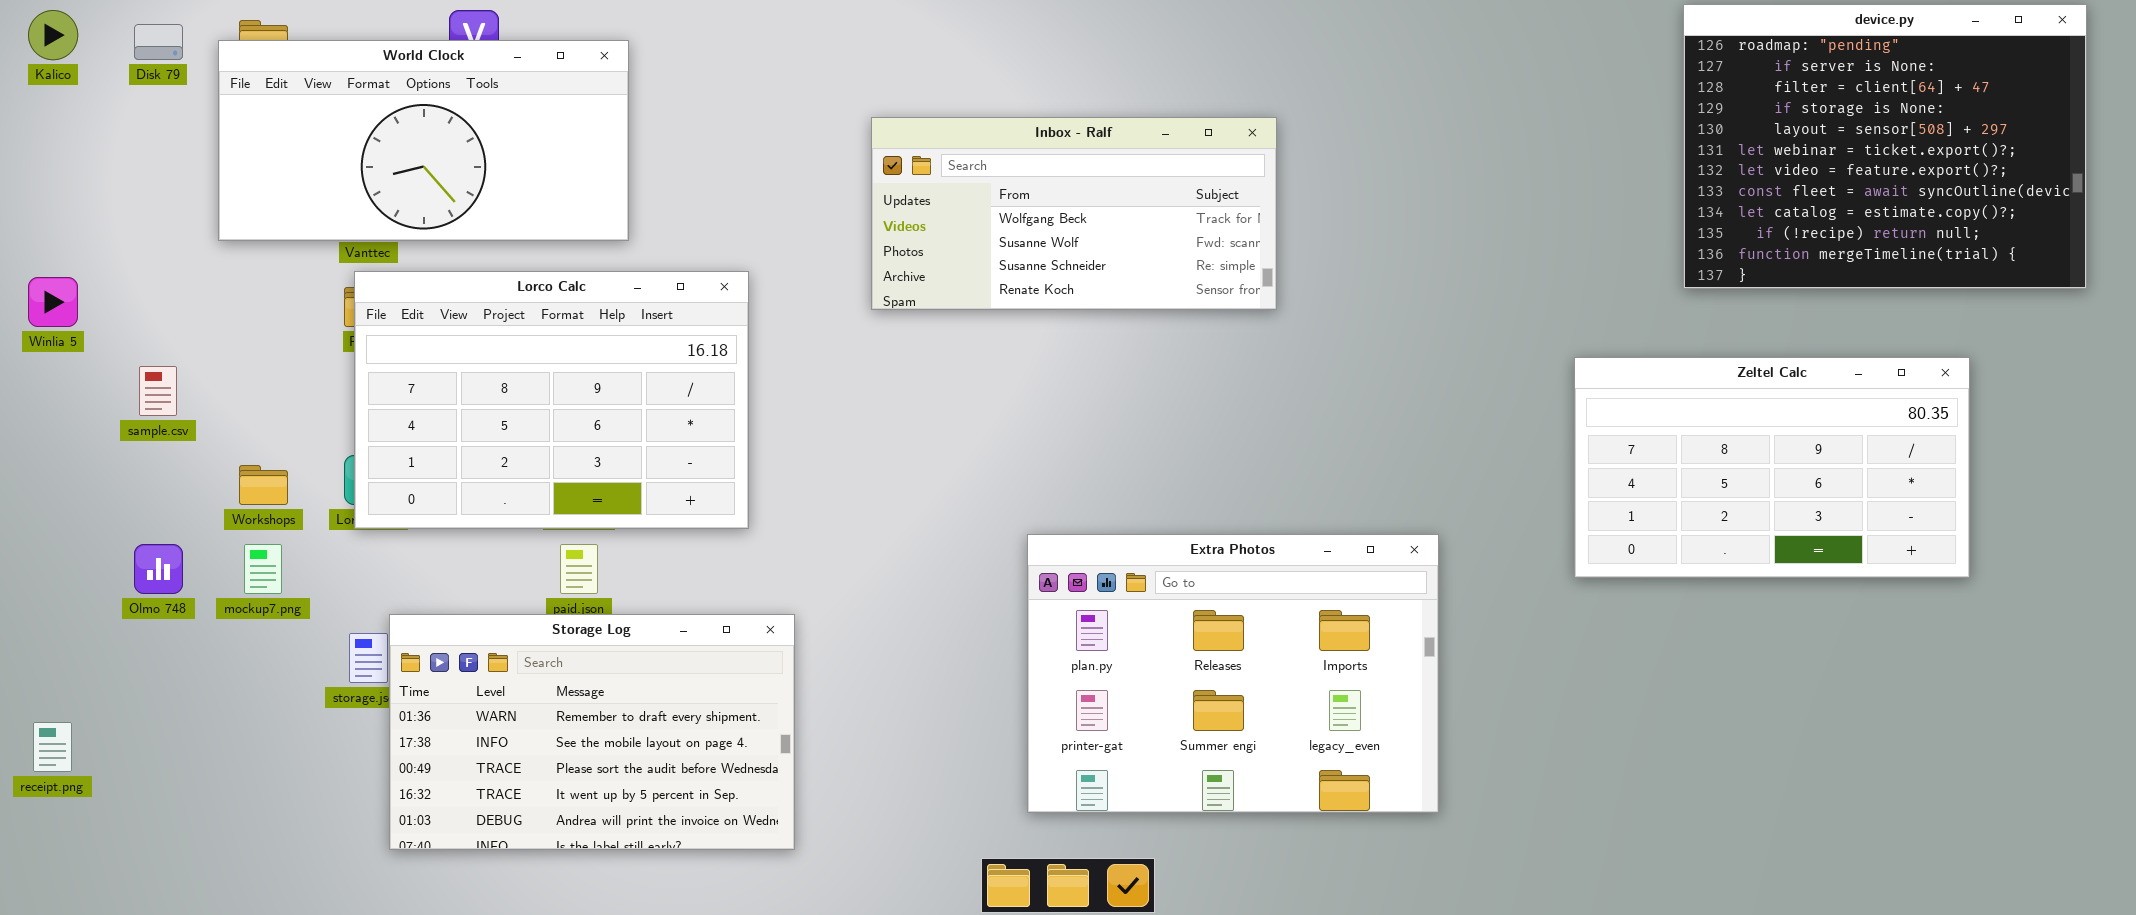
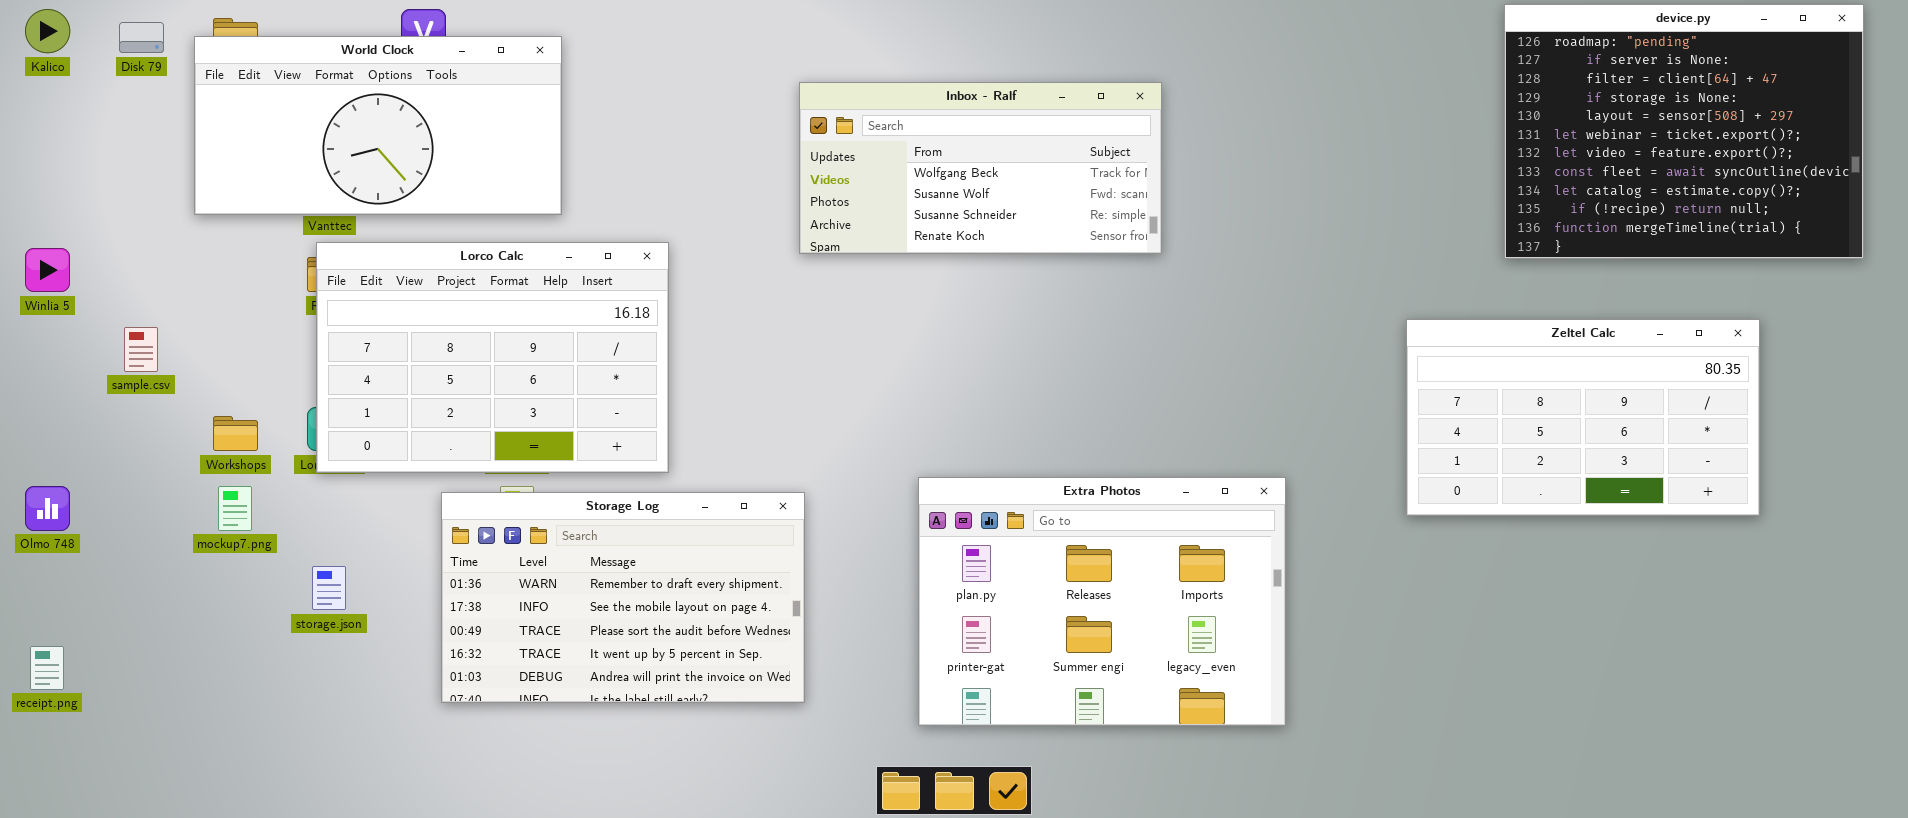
Inbox - Ralf: [871,117,1277,310] -> [799,82,1162,254], moved
Olmo 748: [134,544,183,594] -> [25,486,70,531], moved
Storage Log: [389,614,795,850] -> [441,492,805,703], moved

